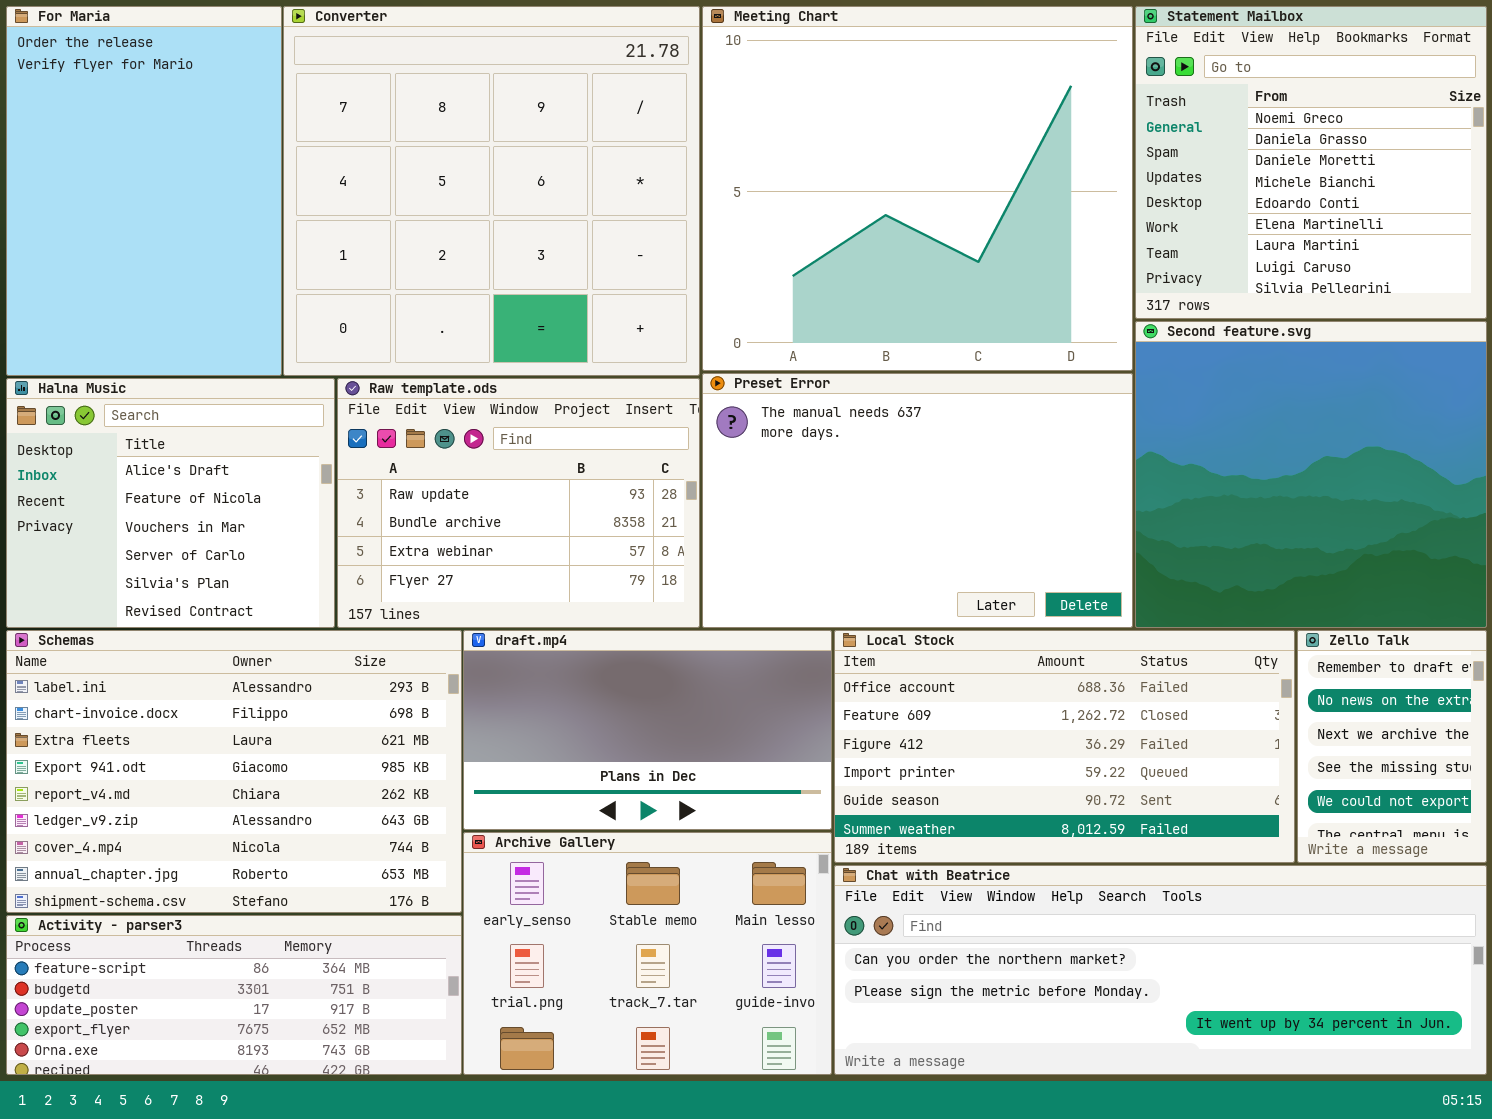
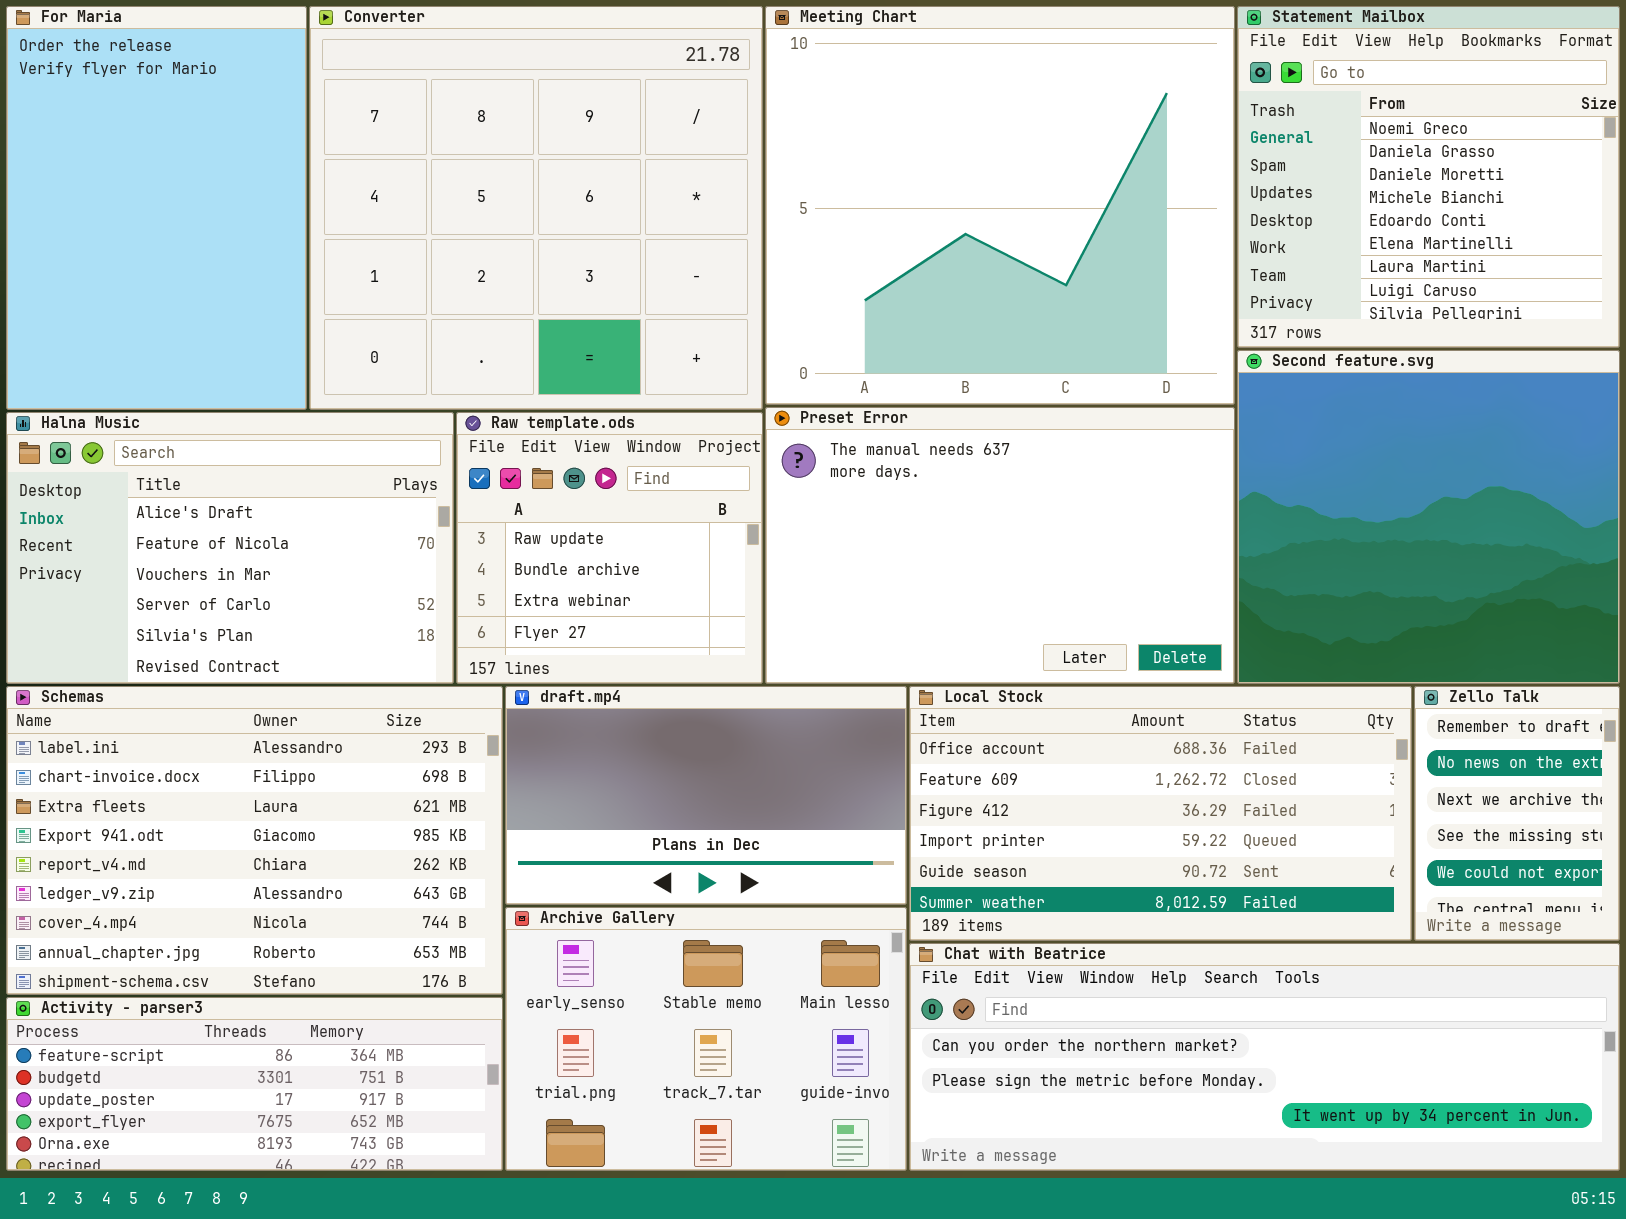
Halna Music: [6,378,335,628] -> [6,412,454,684], resized
Raw template.ods: [337,378,700,628] -> [456,412,763,684], resized

